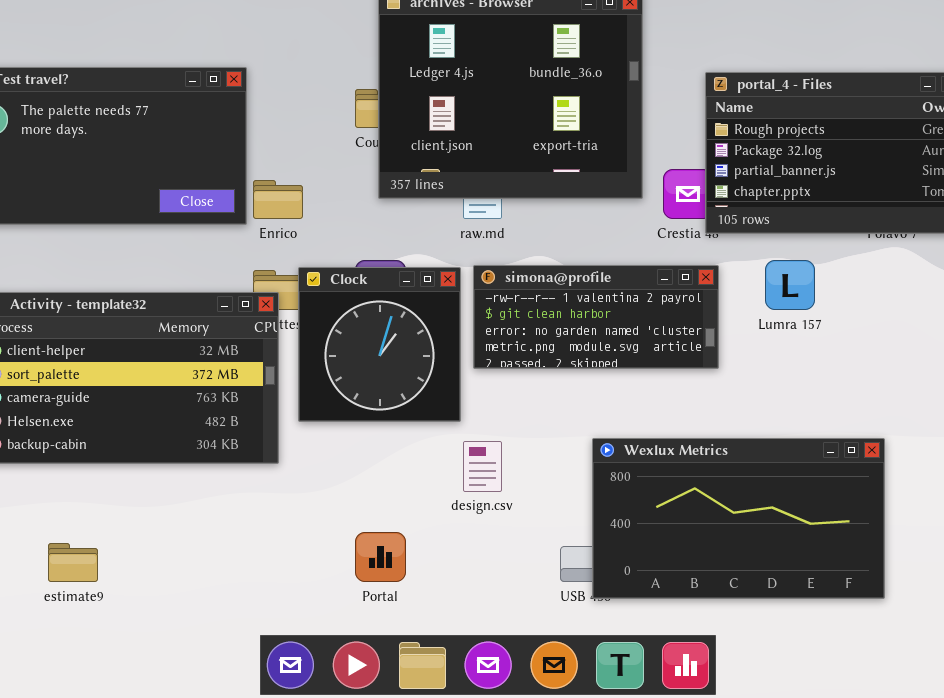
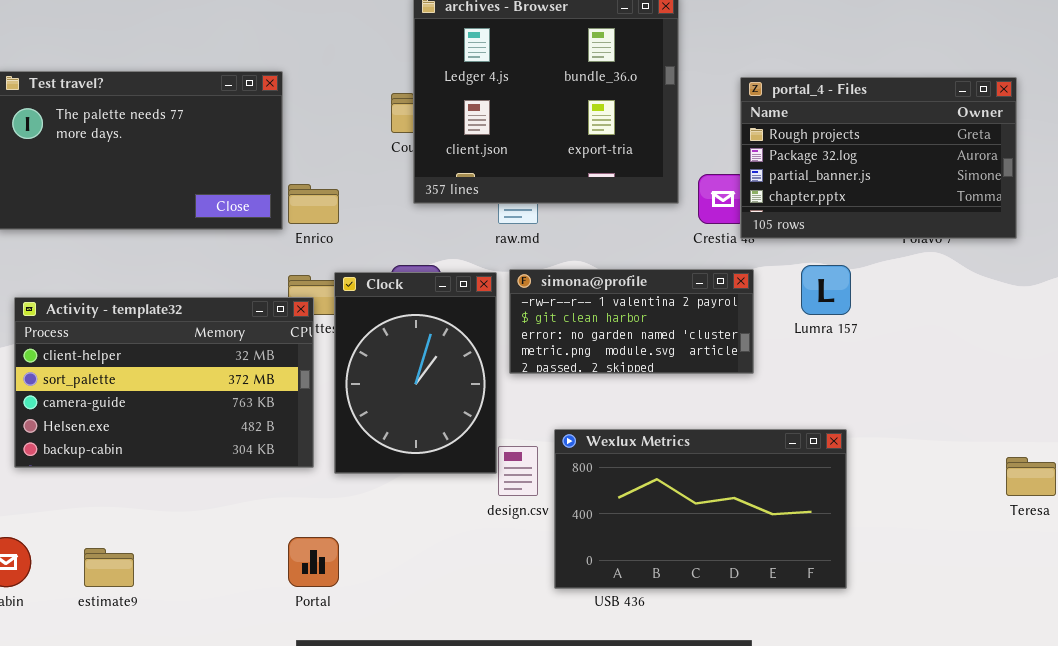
Clock: [298,267,461,422] -> [334,272,497,474], resized
Wexlux Metrics: [592,438,885,599] -> [554,429,847,589], moved
Portal: [355,532,406,582] -> [288,537,339,587], moved

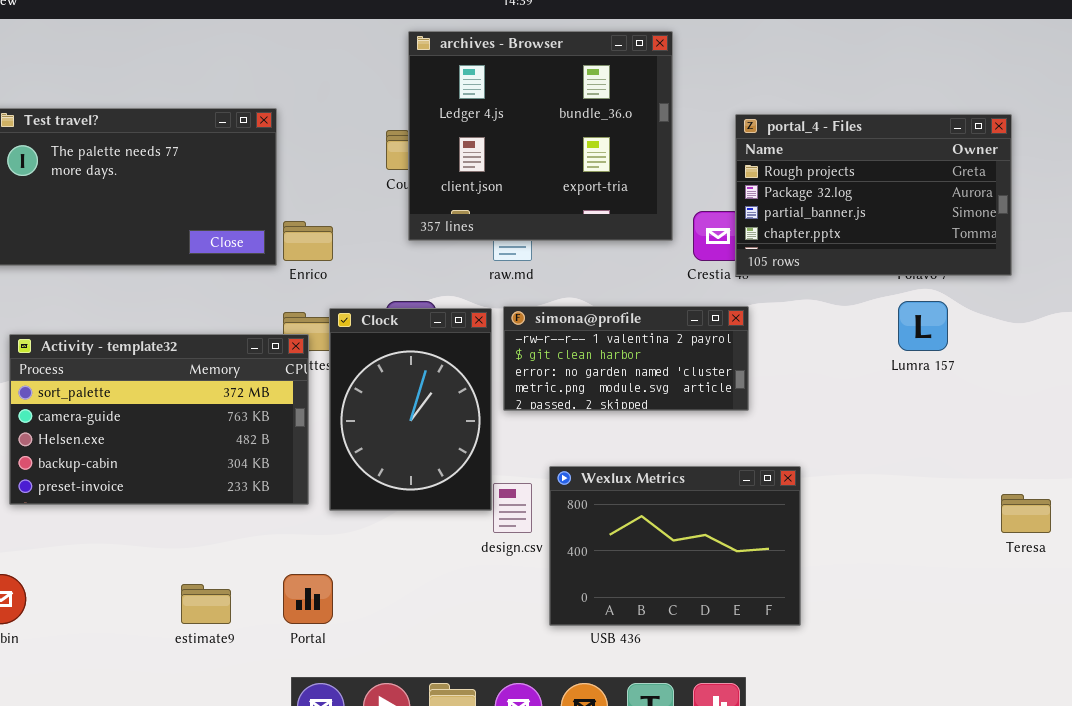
Lumra 157: [801,265,851,315] -> [898,301,948,351], moved
Activity - template32: [14,297,314,468] -> [9,334,309,505], scrolled down 1 row
Wexlux Metrics: [554,429,847,589] -> [549,466,801,626], resized
estimate9: [84,548,134,587] -> [181,584,231,624], moved

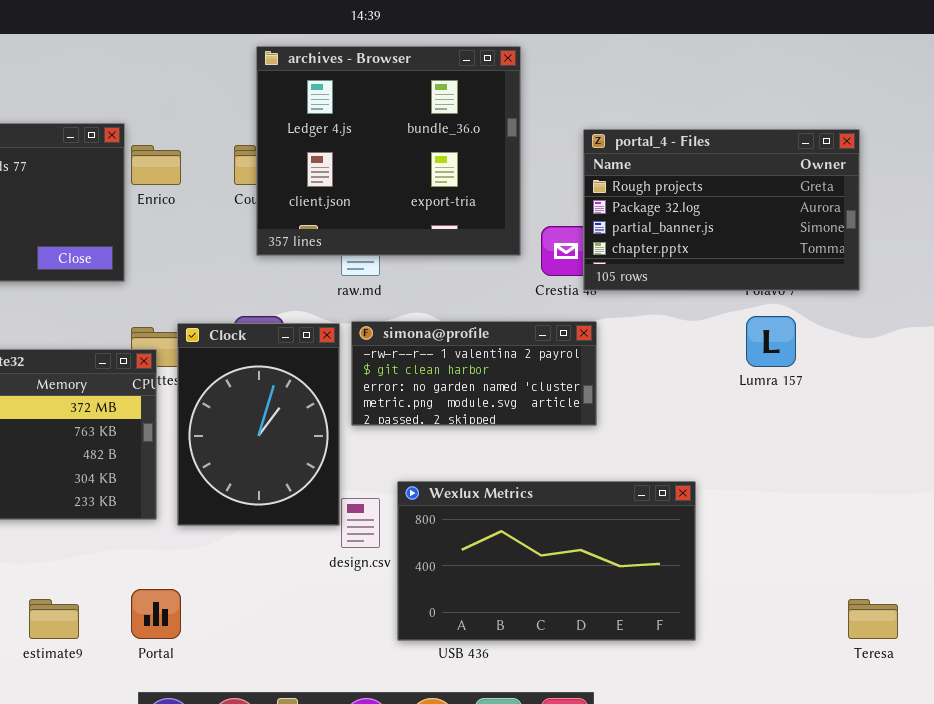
Enrico: [283,221,333,261] -> [131,145,181,185], moved
Wexlux Metrics: [549,466,801,626] -> [397,481,696,641], resized
Teresa: [1001,494,1051,533] -> [848,599,898,639], moved

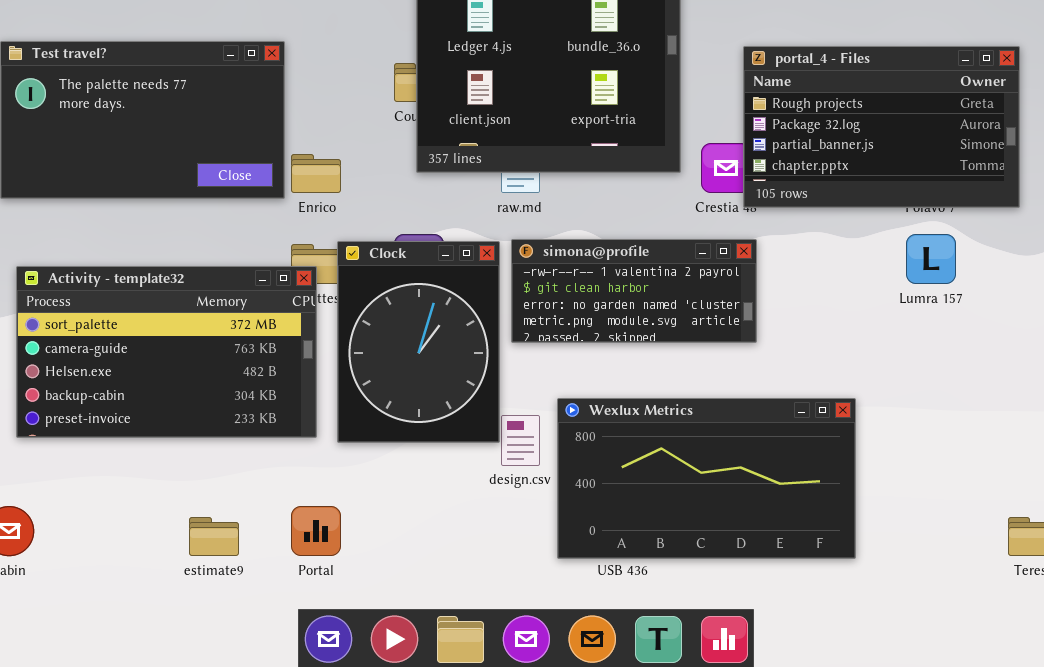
Enrico: [131,145,181,185] -> [291,154,341,193], moved

